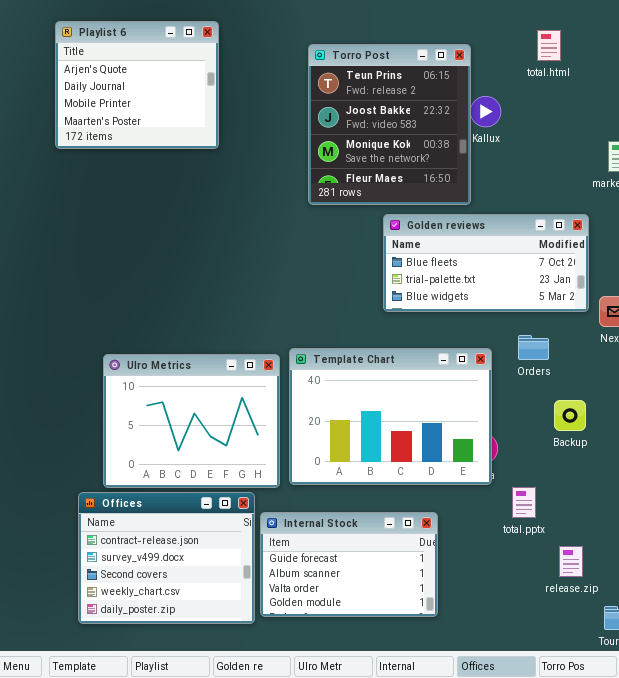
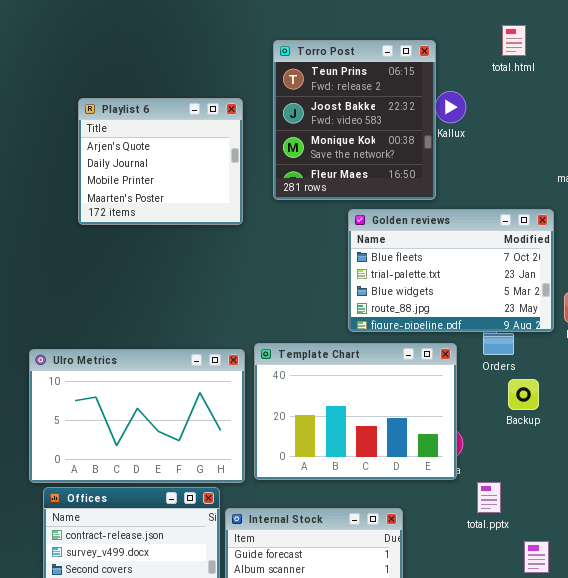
Playlist 6: [55,21,219,149] -> [78,98,243,225], moved
Golden reviews: [383,214,589,312] -> [348,209,554,332], resized
Ulro Metrics: [103,354,280,488] -> [29,349,245,483], resized
Backup: [554,400,586,431] -> [508,379,539,410], moved

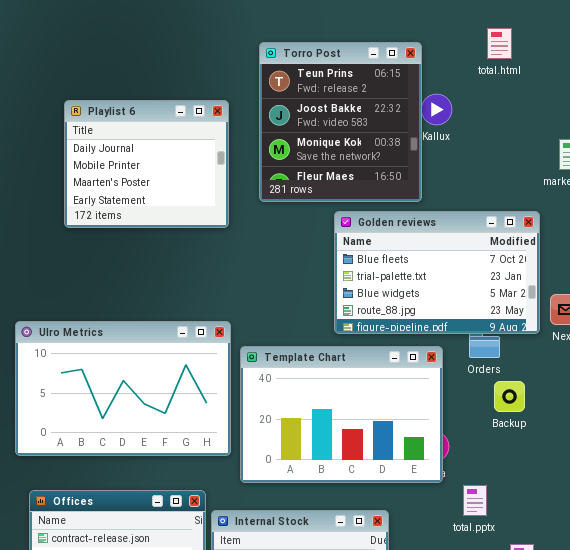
Playlist 6: [78,98,243,225] -> [64,100,229,228], scrolled down 1 row
Ulro Metrics: [29,349,245,483] -> [15,321,231,456], moved

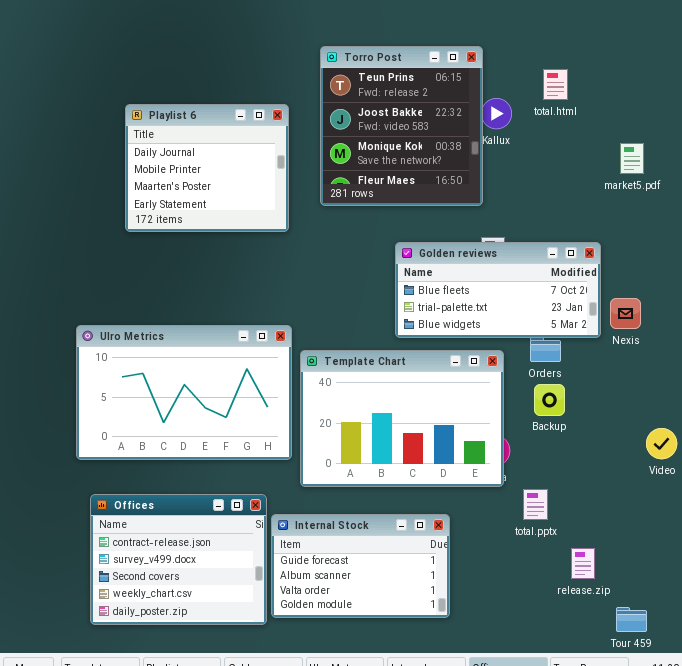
total.html: [487,28,512,59] -> [543,69,568,100], moved
Golden reviews: [334,211,540,334] -> [395,242,601,338], resized
Backup: [494,381,525,412] -> [534,384,565,416], moved

